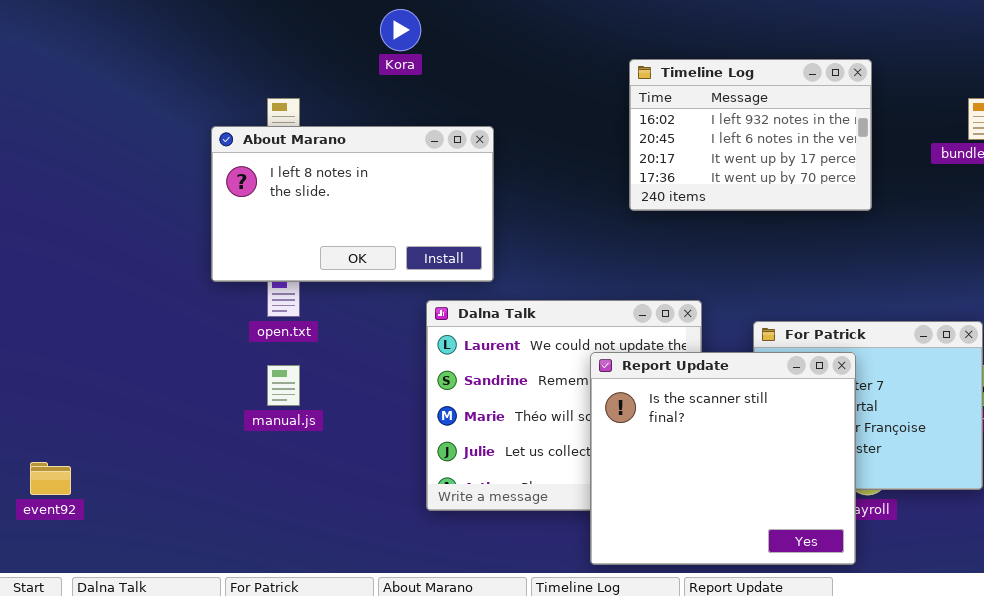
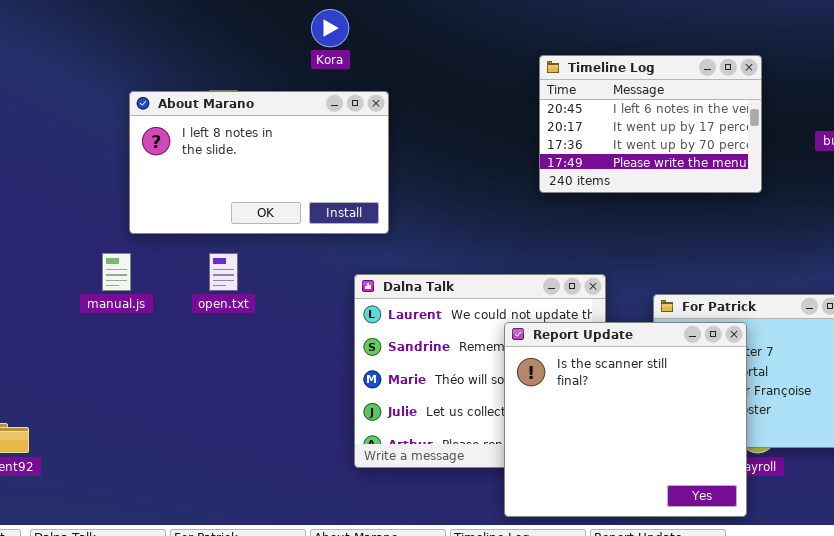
Timeline Log: [629,59,872,211] -> [539,55,762,193], scrolled down 1 row
About Marano: [211,126,494,282] -> [129,91,389,234], moved
manual.js: [267,365,300,406] -> [102,253,131,291], moved

